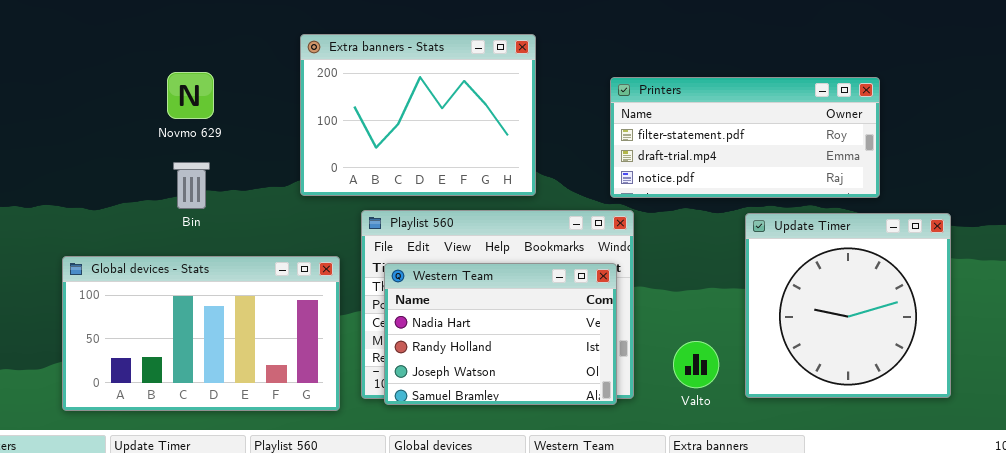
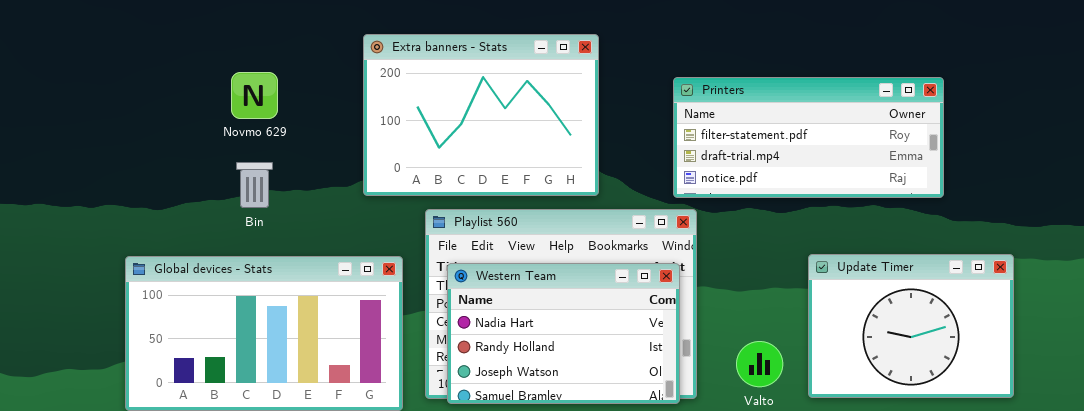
Update Timer: [745,213,951,398] -> [808,254,1014,398], resized

